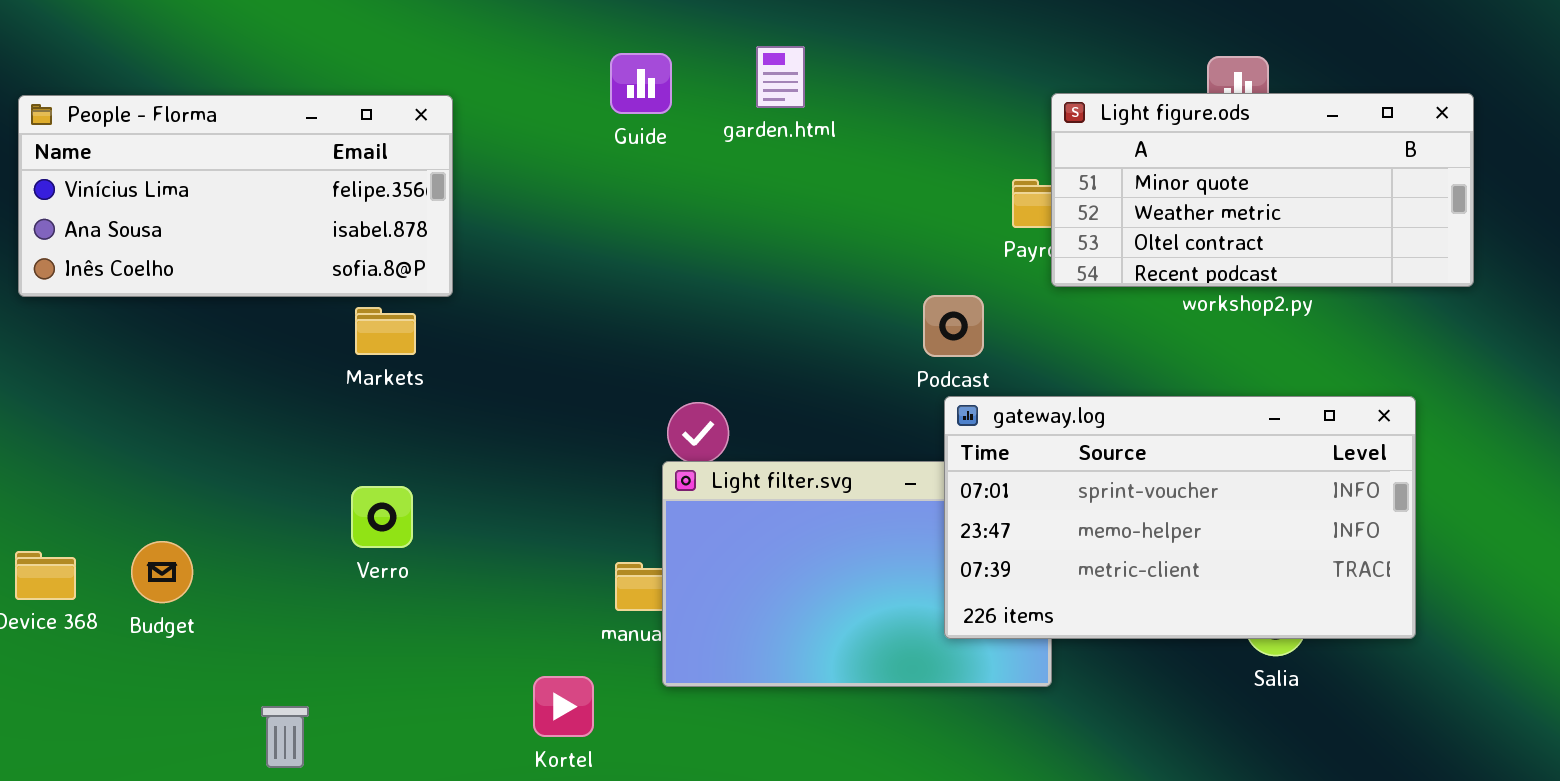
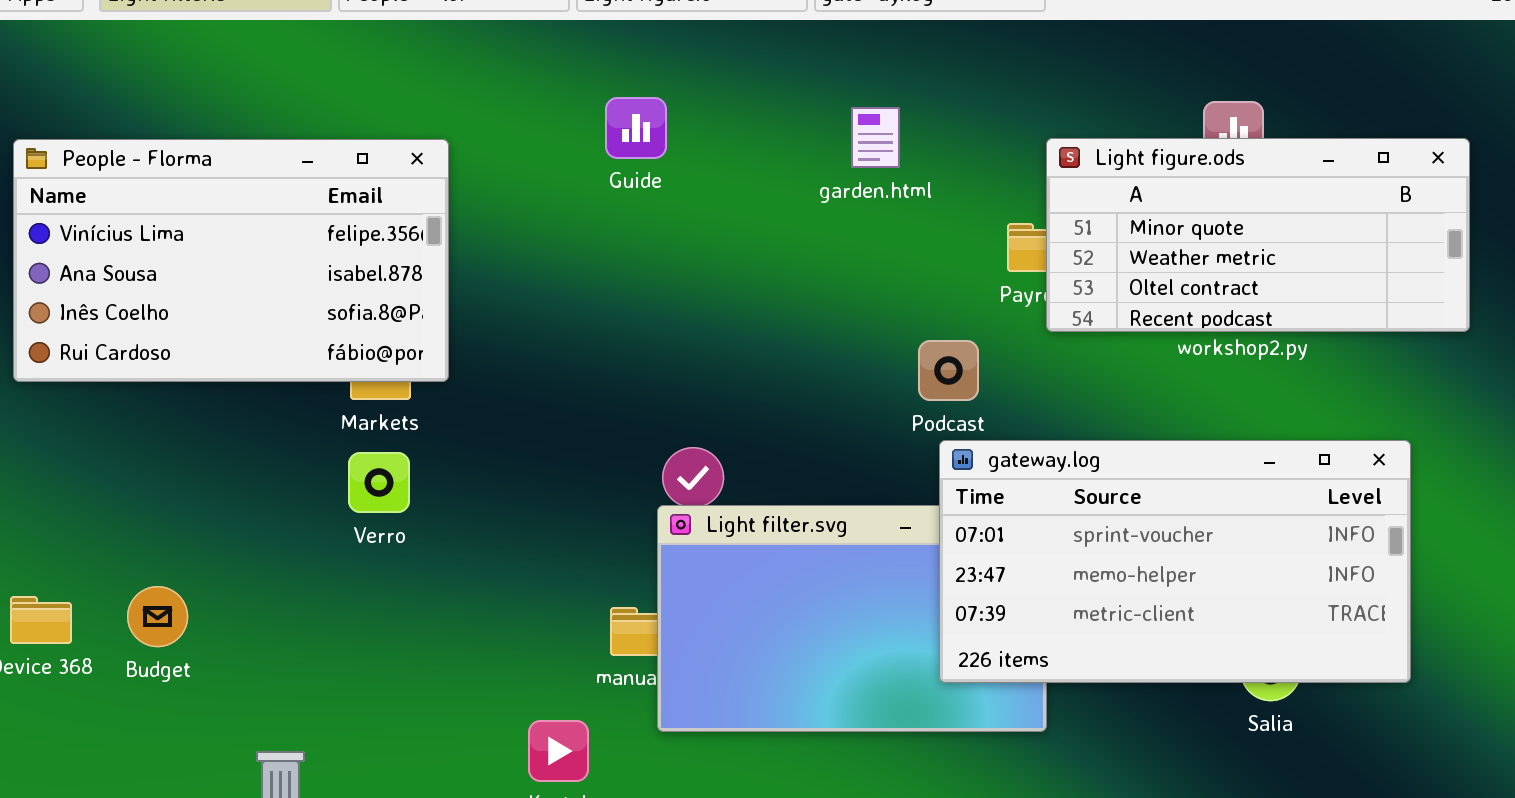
garden.html: [756,46,805,108] -> [851,107,900,168], moved
People - Florma: [18,95,453,297] -> [13,139,449,382], resized
Verro: [351,486,413,548] -> [348,452,410,513], moved

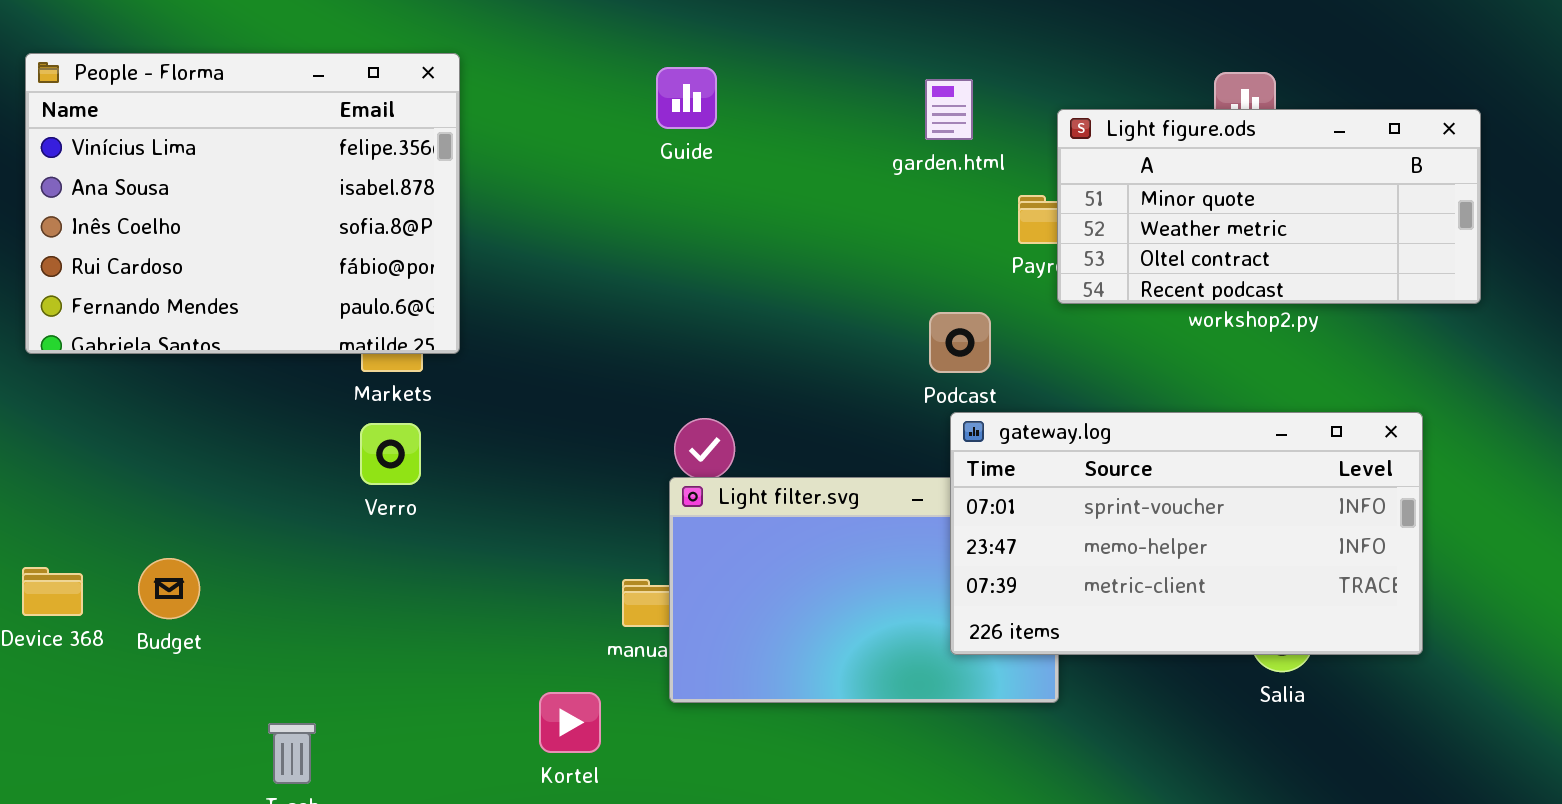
Guide: [605,97,667,159] -> [656,67,717,129], moved
garden.html: [851,107,900,168] -> [925,79,973,140], moved
People - Florma: [13,139,449,382] -> [25,53,460,354], resized

